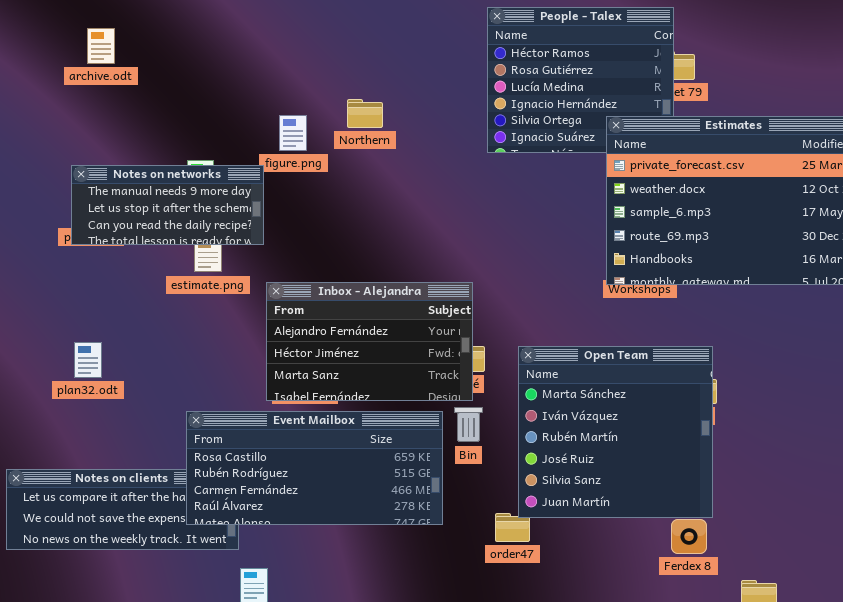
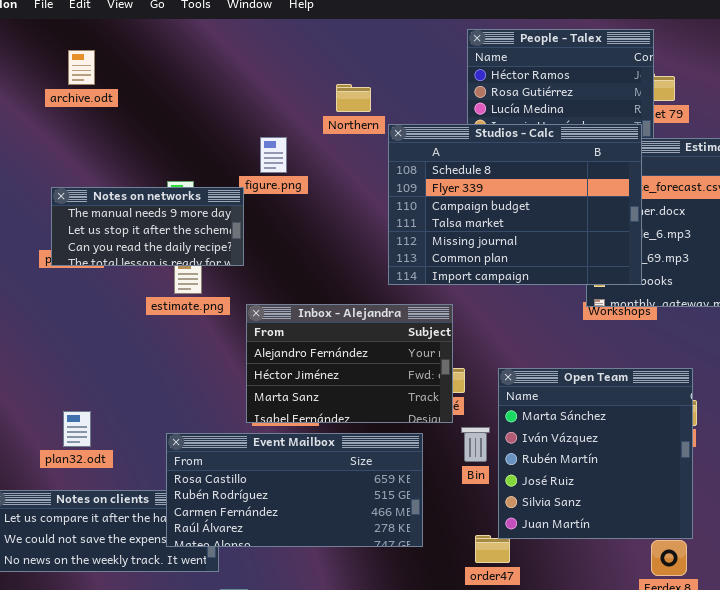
Northern: [347,99,383,128] -> [336,84,371,112], moved
Studios - Calc: none -> [388,124,642,285], opened
plan32.odt: [74,342,102,378] -> [63,411,91,447], moved
Bin: [454,407,483,442] -> [461,427,490,462], moved

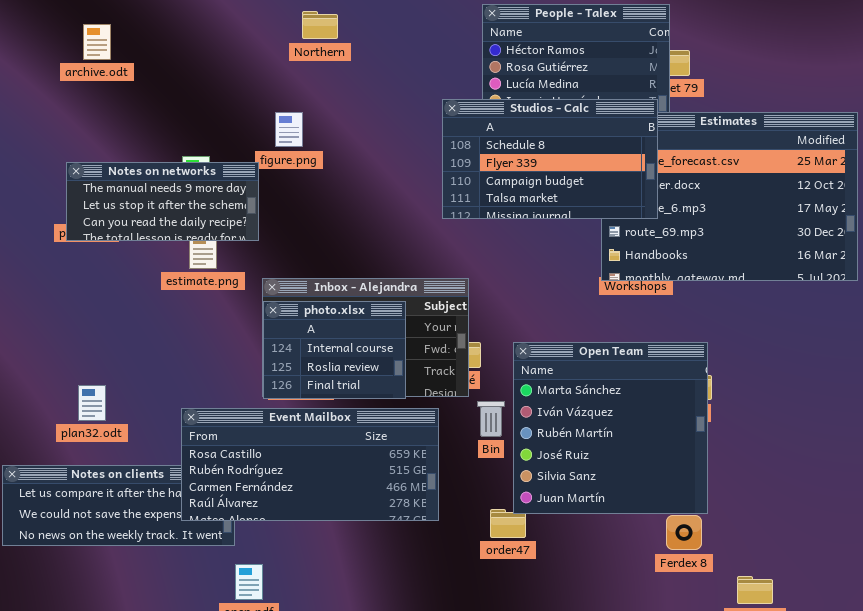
Northern: [336,84,371,112] -> [302,11,338,39], moved
Studios - Calc: [388,124,642,285] -> [442,99,658,219], resized
photo.xlsx: none -> [263,301,406,399], opened

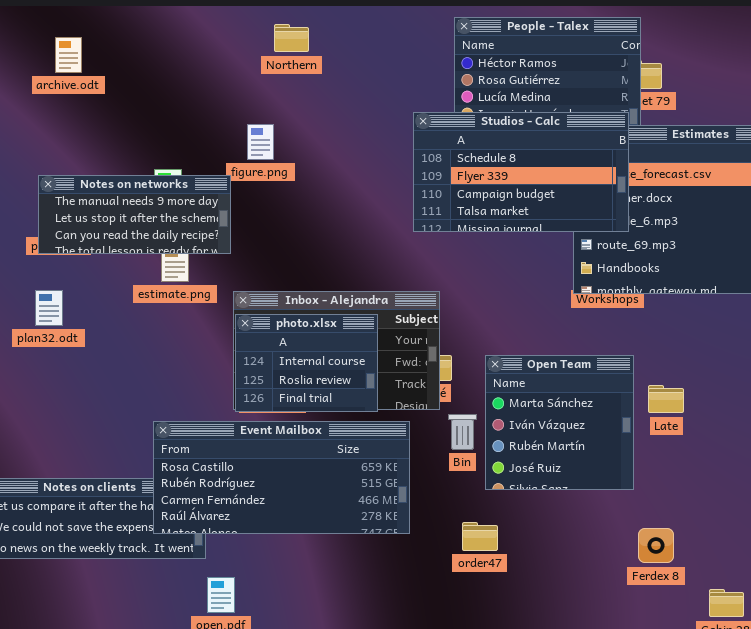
Open Team: [513,342,708,514] -> [485,355,634,490], resized
plan32.odt: [78,385,106,421] -> [35,290,63,326], moved

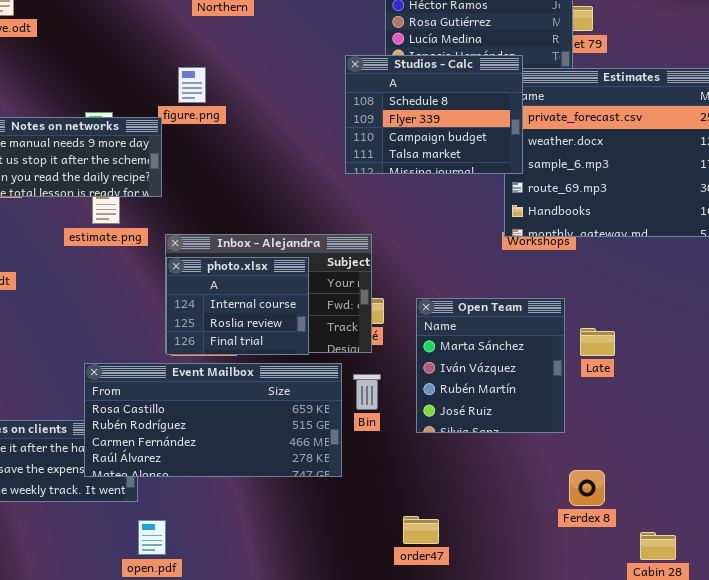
Studios - Calc: [413,112,629,232] -> [345,55,523,174], resized
Bin: [448,414,477,450] -> [353,374,381,410], moved
order47: [462,522,498,551] -> [403,516,439,544], moved

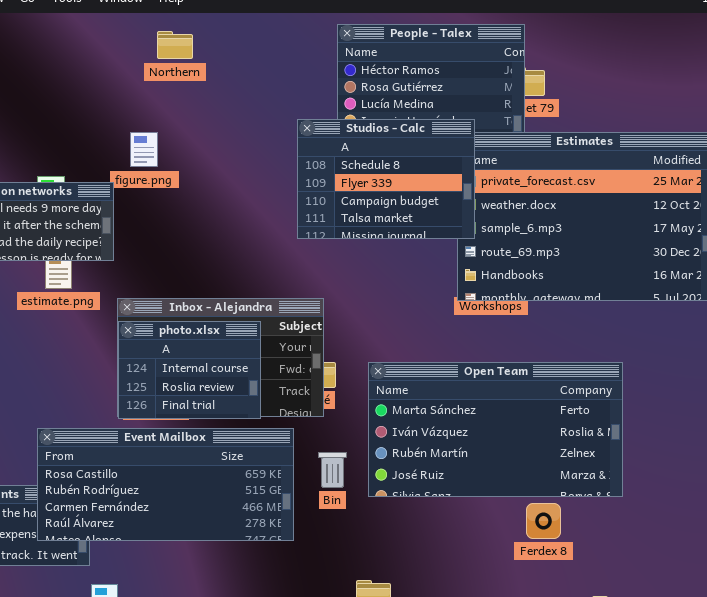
Open Team: [416,298,565,433] -> [368,362,623,497], resized
Bin: [353,374,381,410] -> [318,452,347,488], moved
Ferdex 8: [569,470,605,506] -> [526,503,561,539], moved

